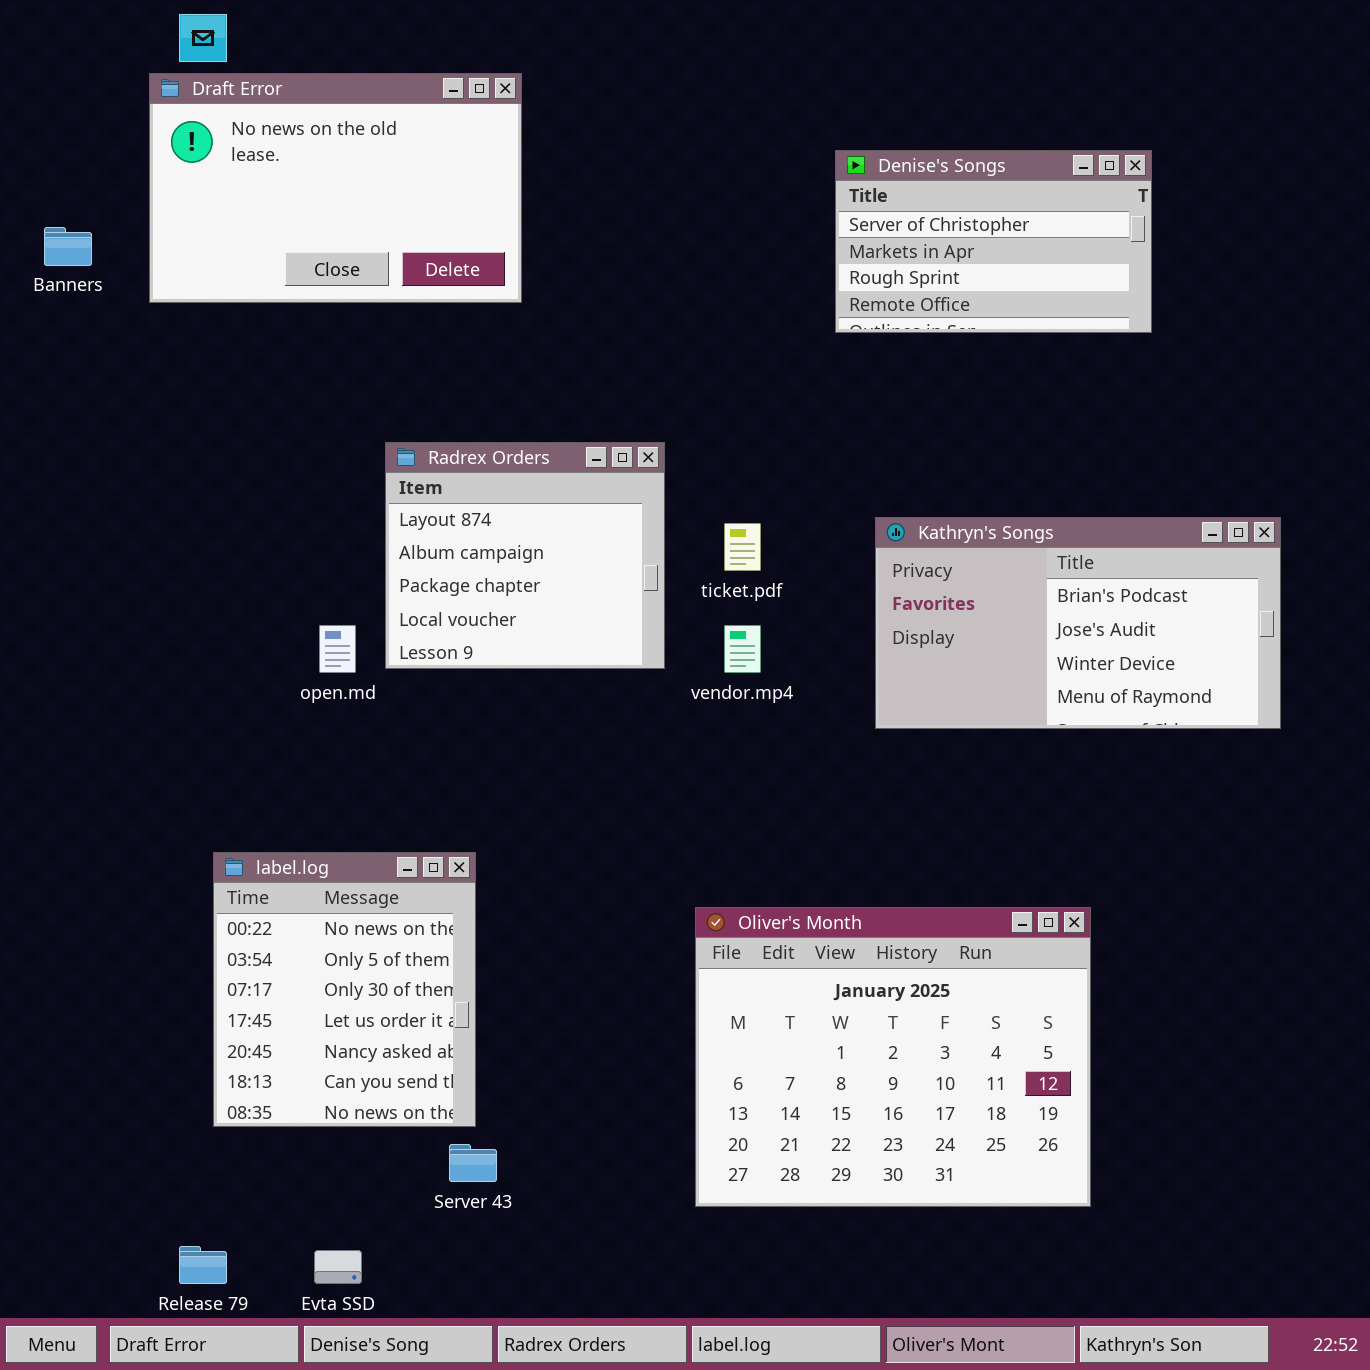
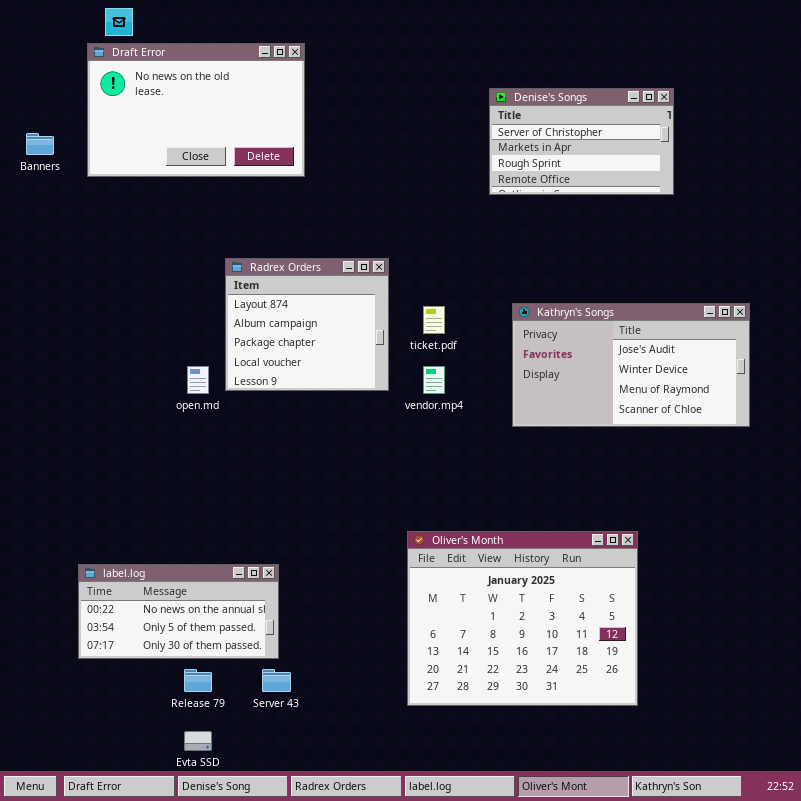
Kathryn's Songs: [875,517,1281,729] -> [512,303,750,427], scrolled down 1 row
label.log: [213,852,476,1127] -> [78,564,279,659], resized
Release 79: [179,1246,227,1284] -> [184,669,212,692], moved

